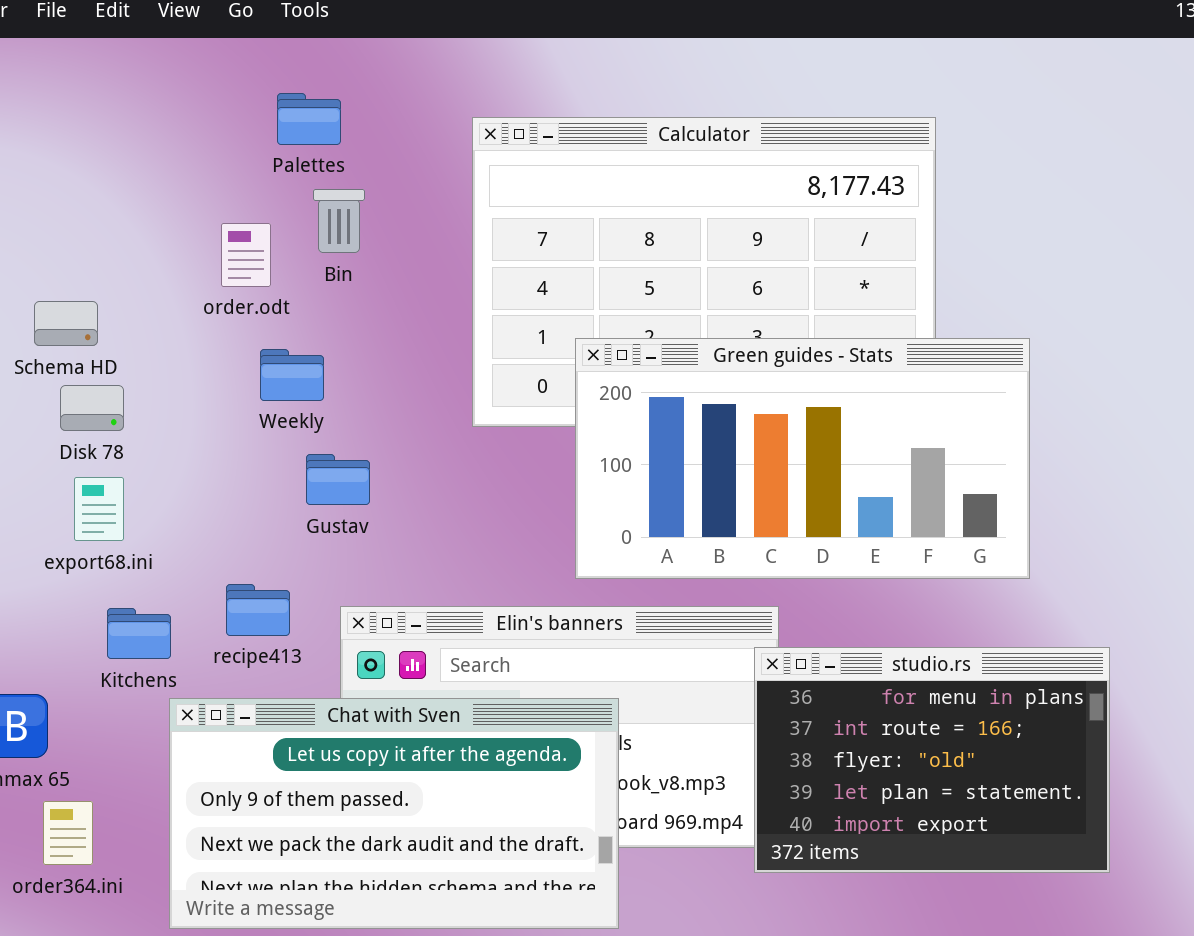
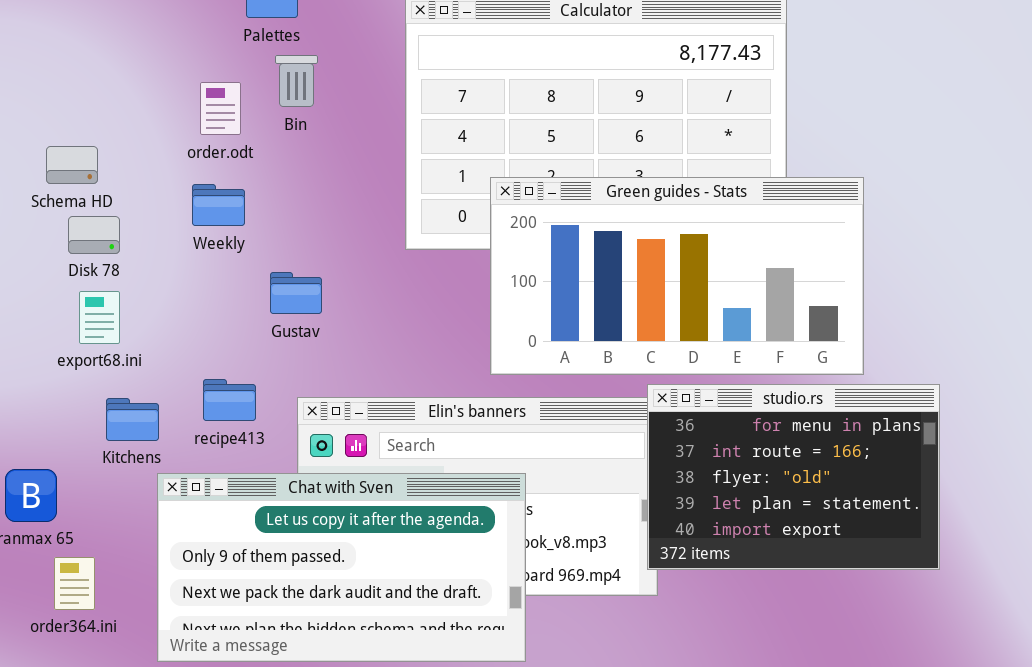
Weekly: [260,349,324,401] -> [192,184,245,226], moved
studio.rs: [754,647,1110,873] -> [647,384,940,570], moved

